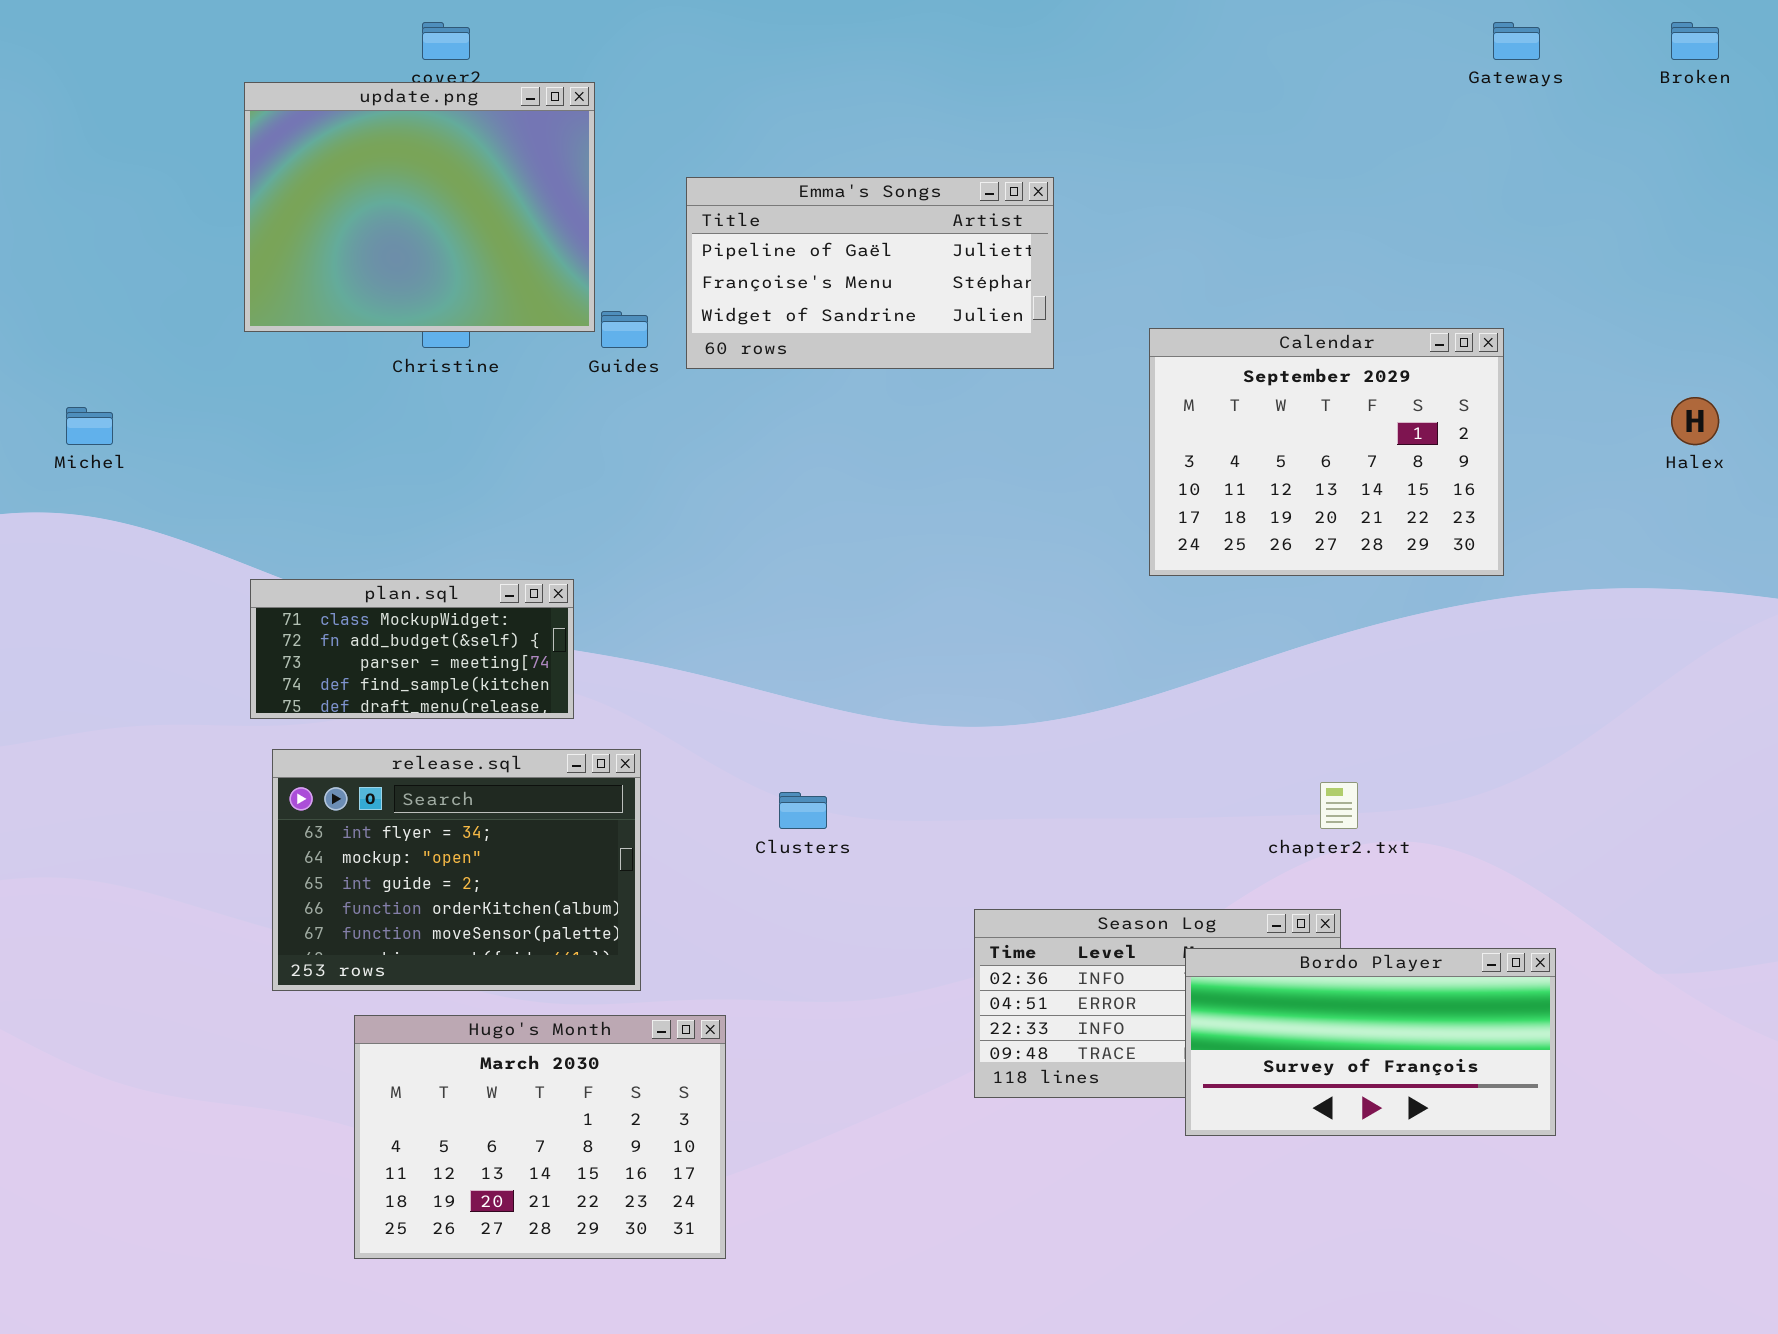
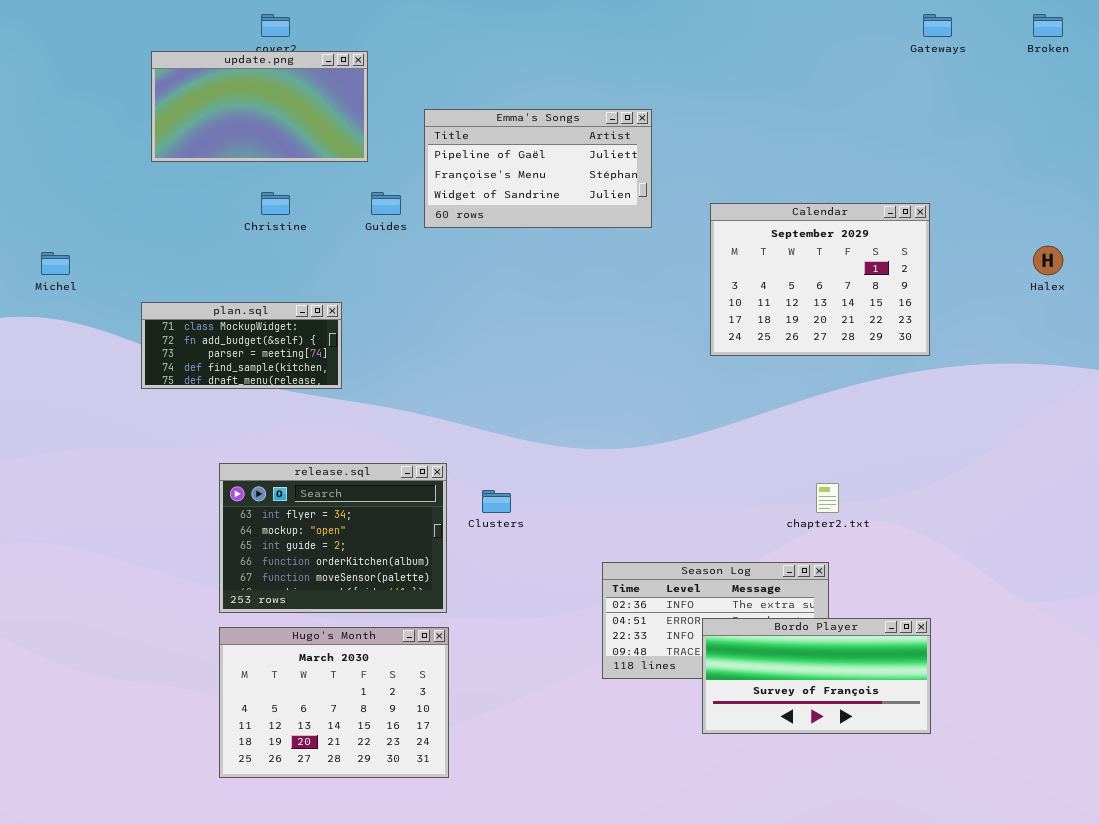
update.png: [244,82,595,332] -> [151,51,368,162], resized
plan.sql: [250,579,574,719] -> [141,302,342,389], moved
release.sql: [272,749,641,991] -> [219,463,447,613], moved
Bordo Player: [1185,948,1556,1136] -> [702,618,931,734], moved

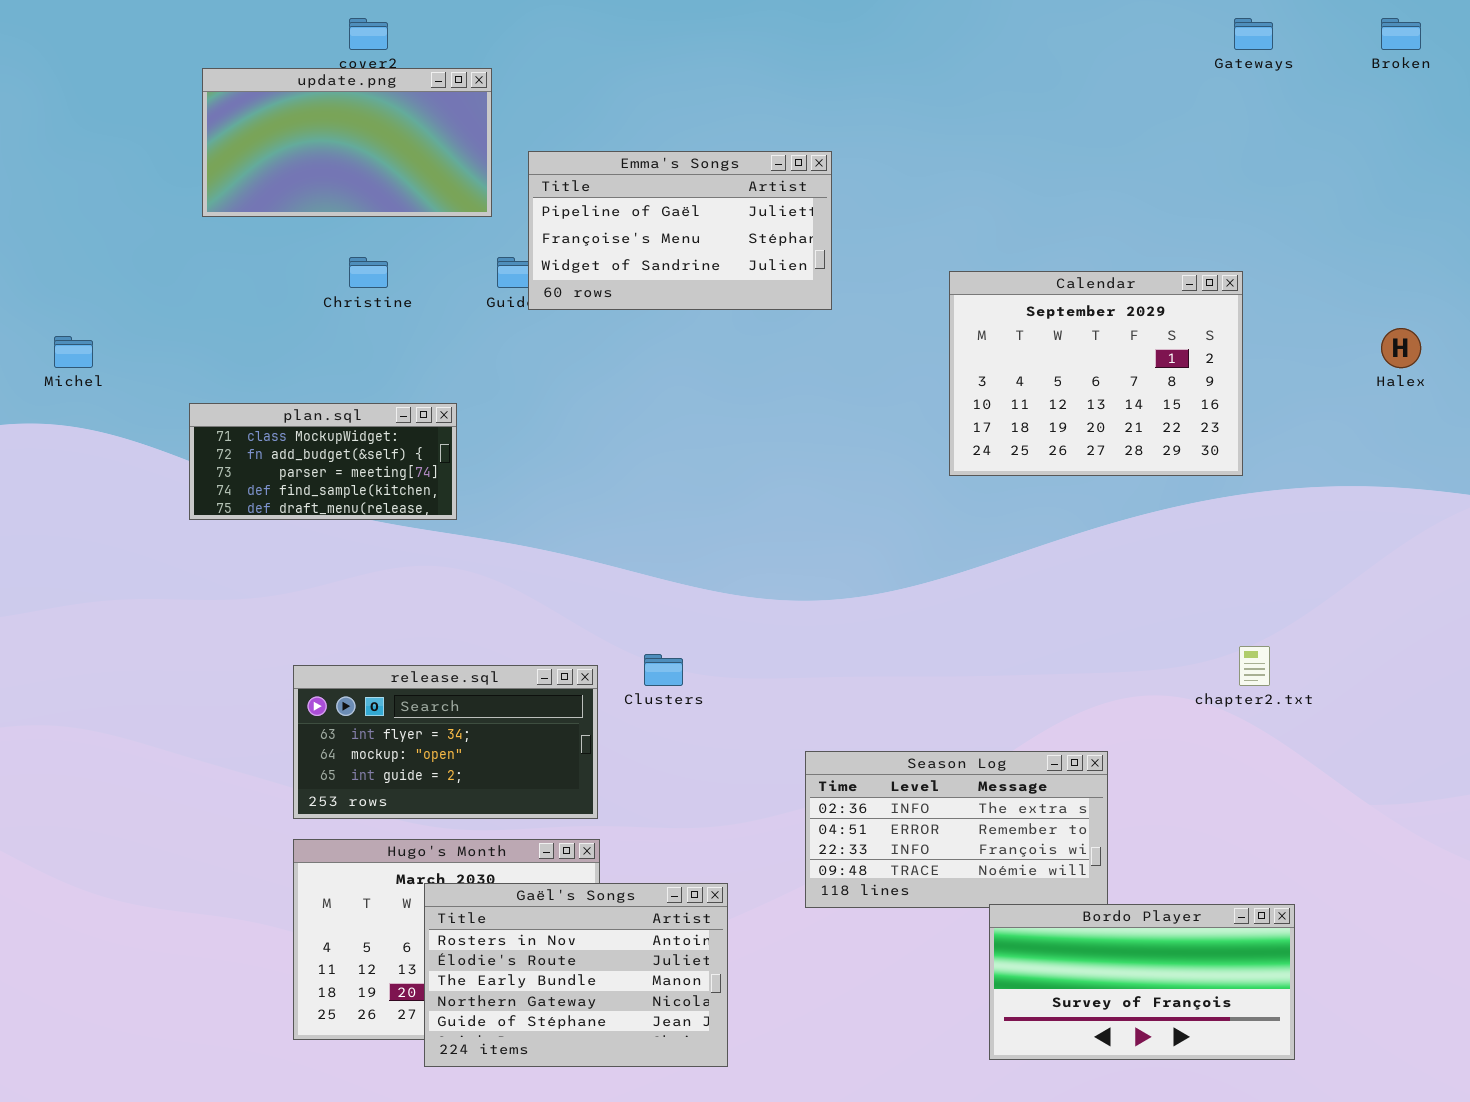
Emma's Songs: [424,109,652,228] -> [528,151,832,310], moved
release.sql: [219,463,447,613] -> [293,665,598,819], resized
chapter2.txt: [816,483,839,513] -> [1239,646,1270,686], moved
Bordo Player: [702,618,931,734] -> [989,904,1295,1060], moved
Gaël's Songs: none -> [424,883,728,1067], opened

